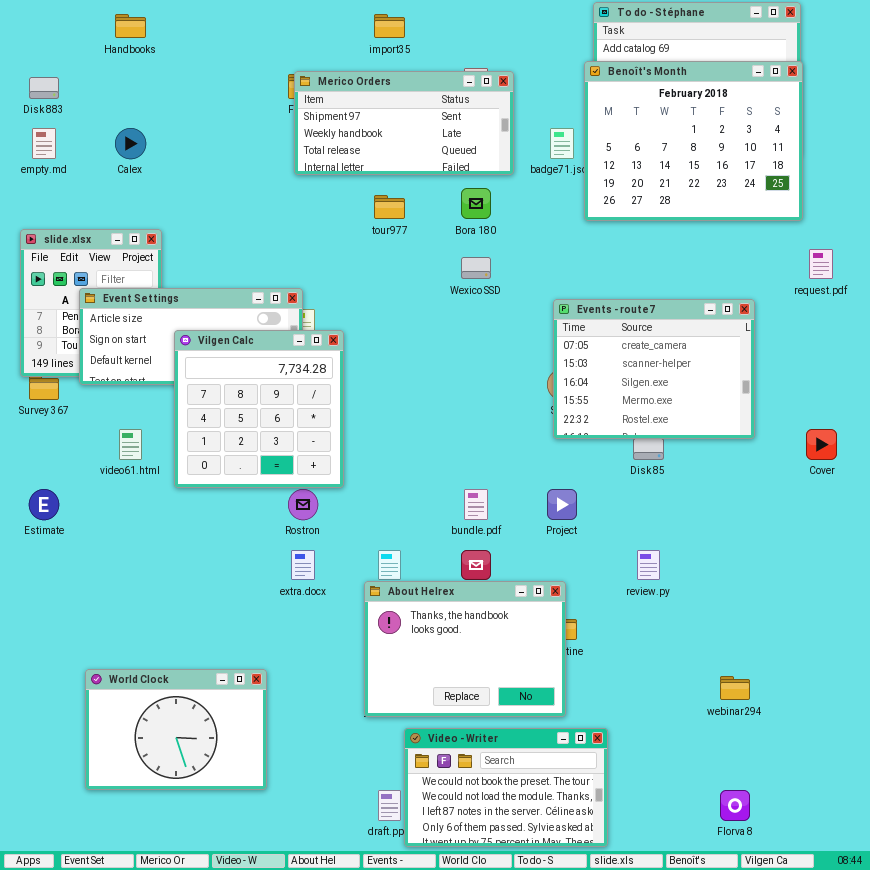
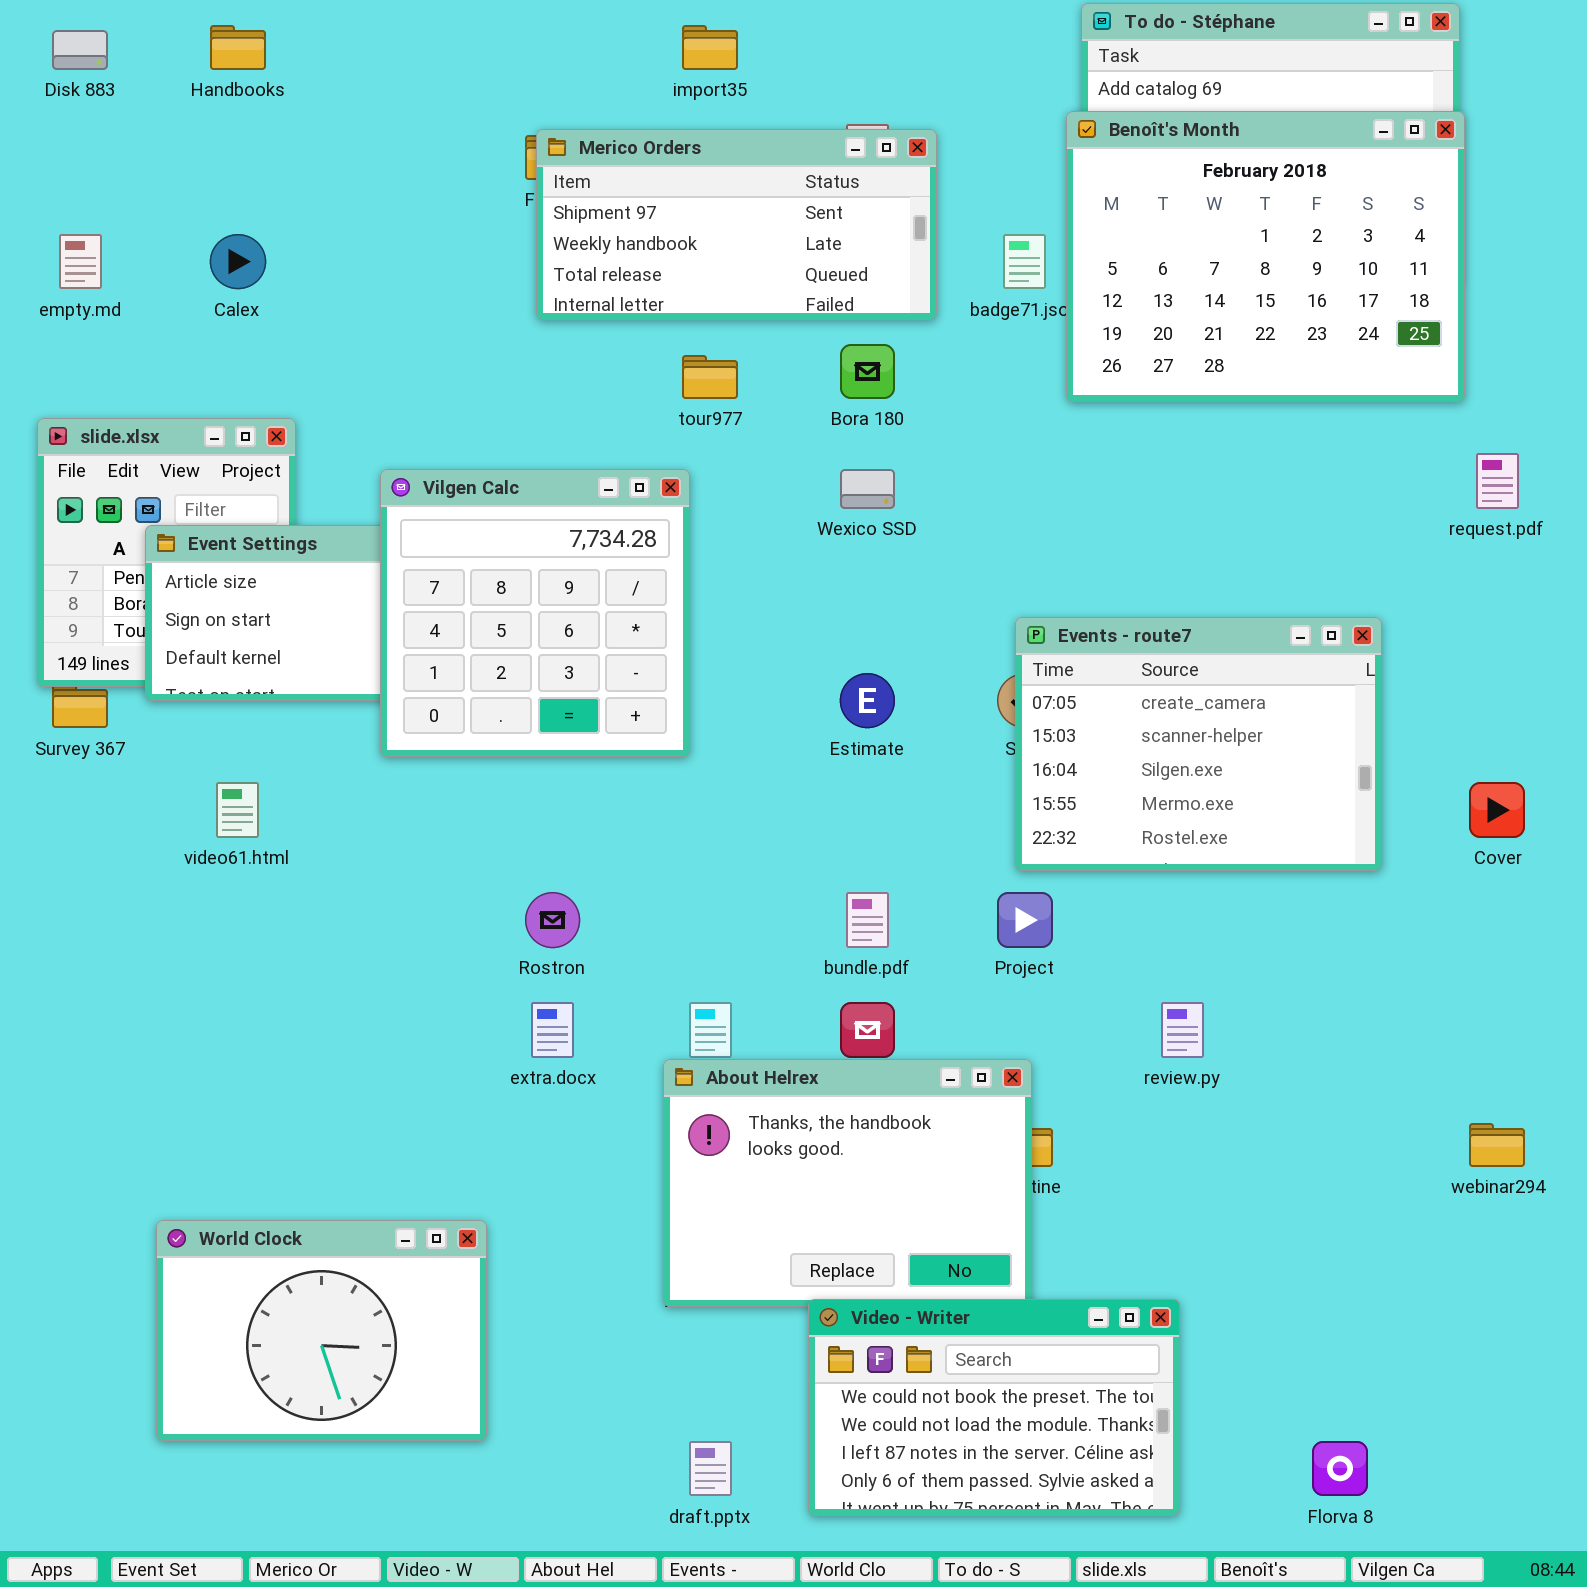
Disk 883: [29,77,59,99] -> [52,30,108,70], moved
Events - route7: [553,299,755,439] -> [1015,617,1382,871], moved
Vilgen Calc: [174,330,344,488] -> [380,469,690,757], moved
Estimate: [29,489,59,520] -> [840,673,895,728], moved
webinar294: [720,676,750,700] -> [1469,1123,1525,1167], moved
Video - Writer: [404,728,608,847] -> [808,1299,1180,1516], moved

